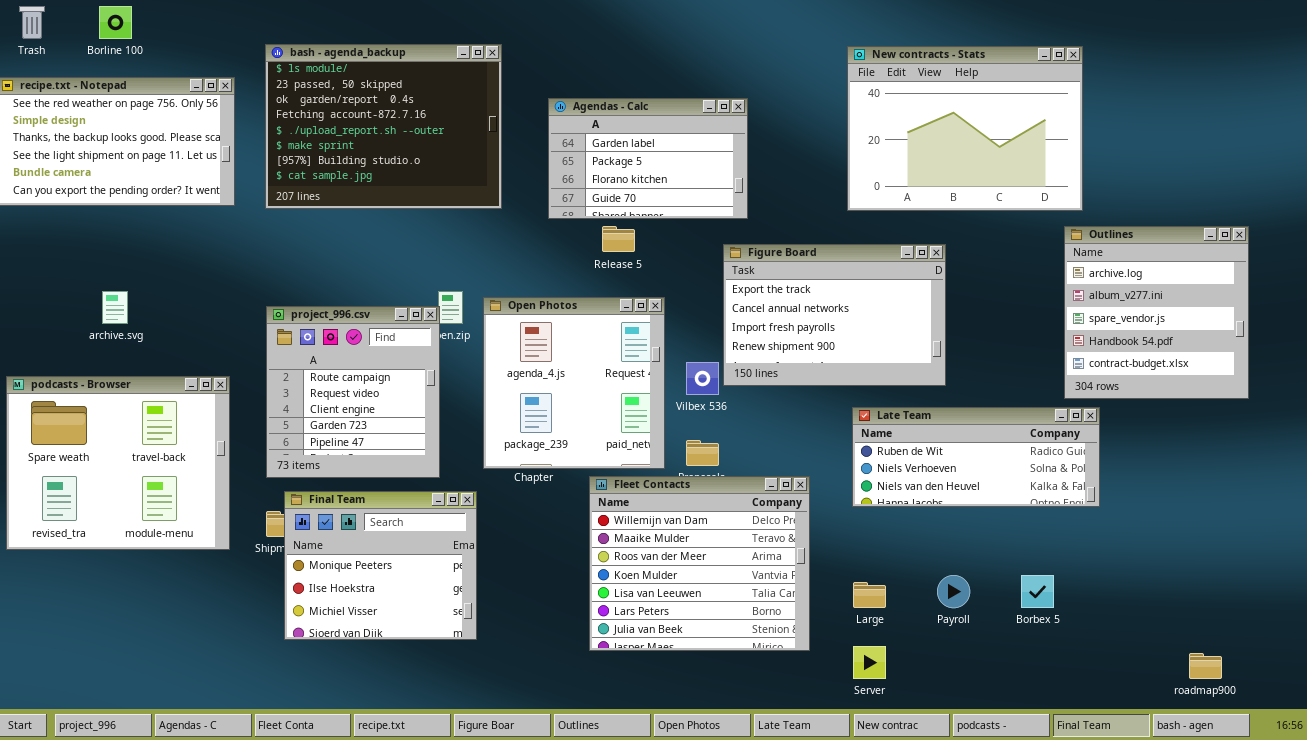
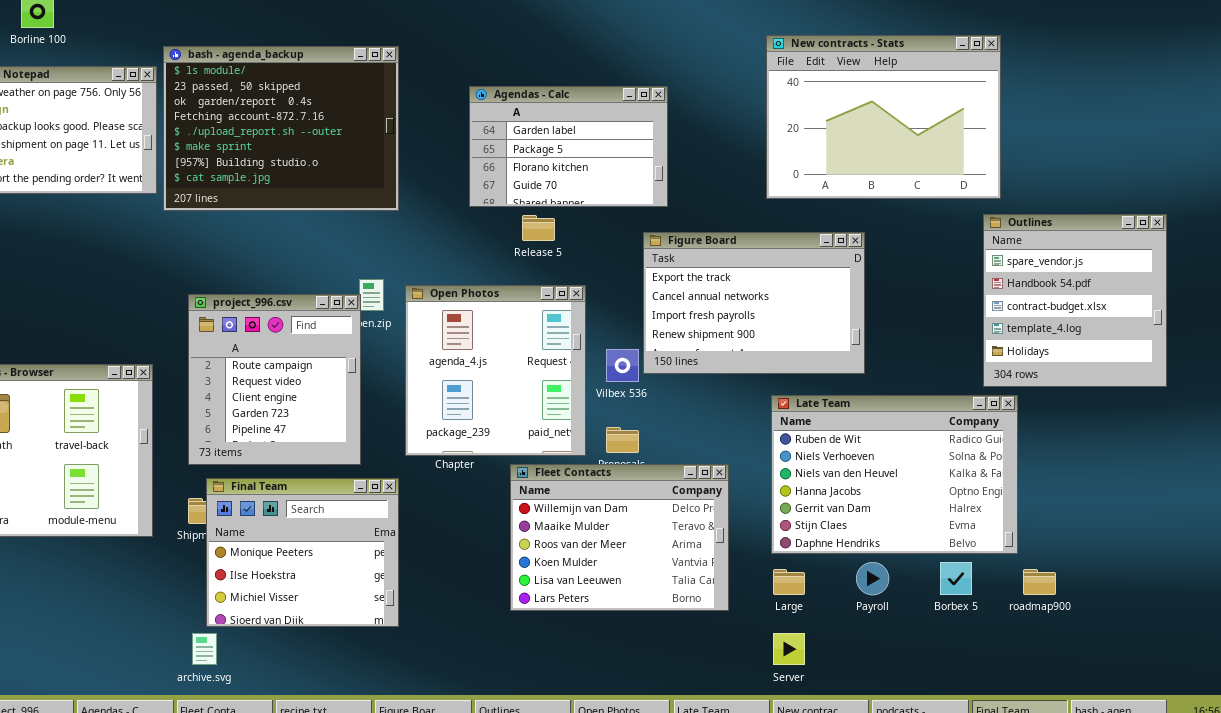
bash - agenda_backup: [265,44,502,209] -> [163,46,399,211], moved
Outlines: [1064,226,1249,399] -> [983,214,1167,387], scrolled down 2 rows
archive.svg: [102,291,128,324] -> [192,633,217,665], moved
Late Team: [852,407,1100,507] -> [771,395,1018,554], resized
Fleet Contacts: [589,476,810,651] -> [510,464,729,611], resized
roadmap900: [1189,653,1222,679] -> [1023,569,1056,595], moved

